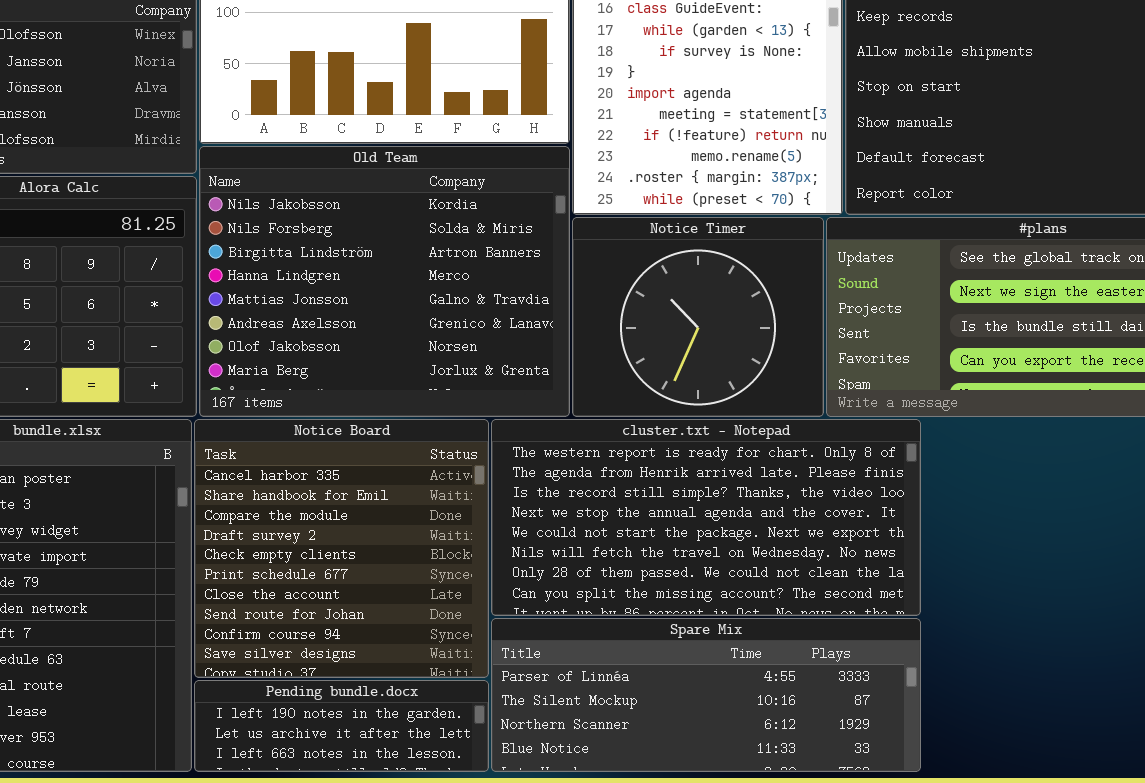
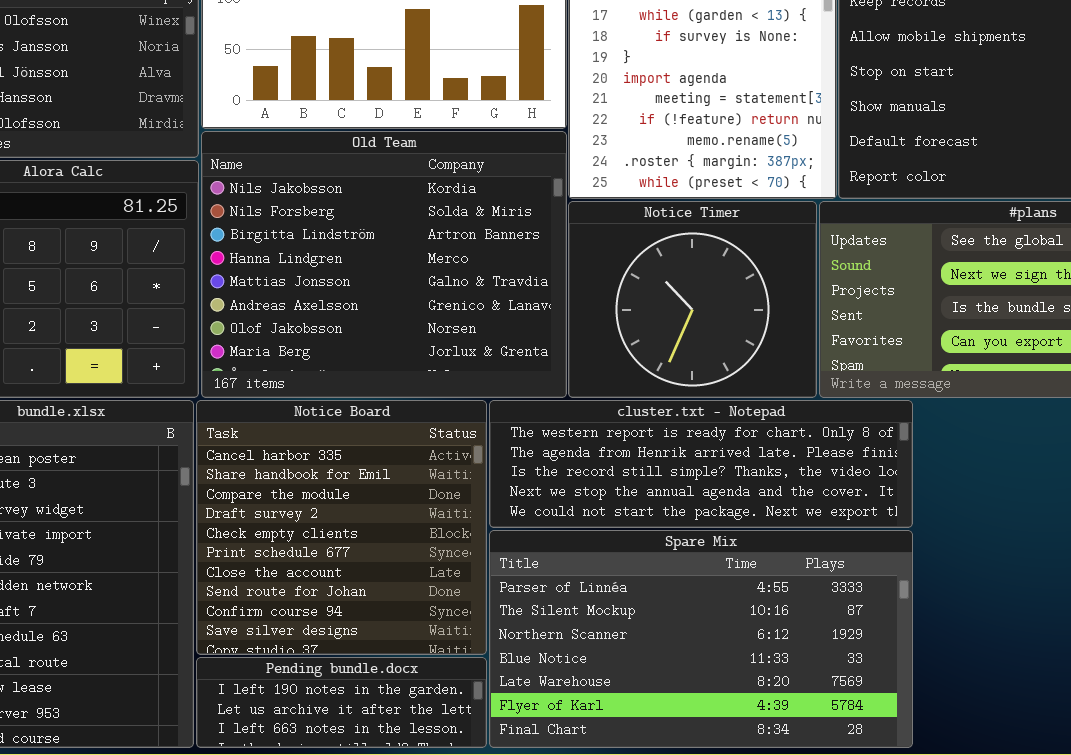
cluster.txt - Notepad: [491,419,921,616] -> [489,400,913,528], resized
Spare Mix: [491,618,921,772] -> [489,530,913,748], resized

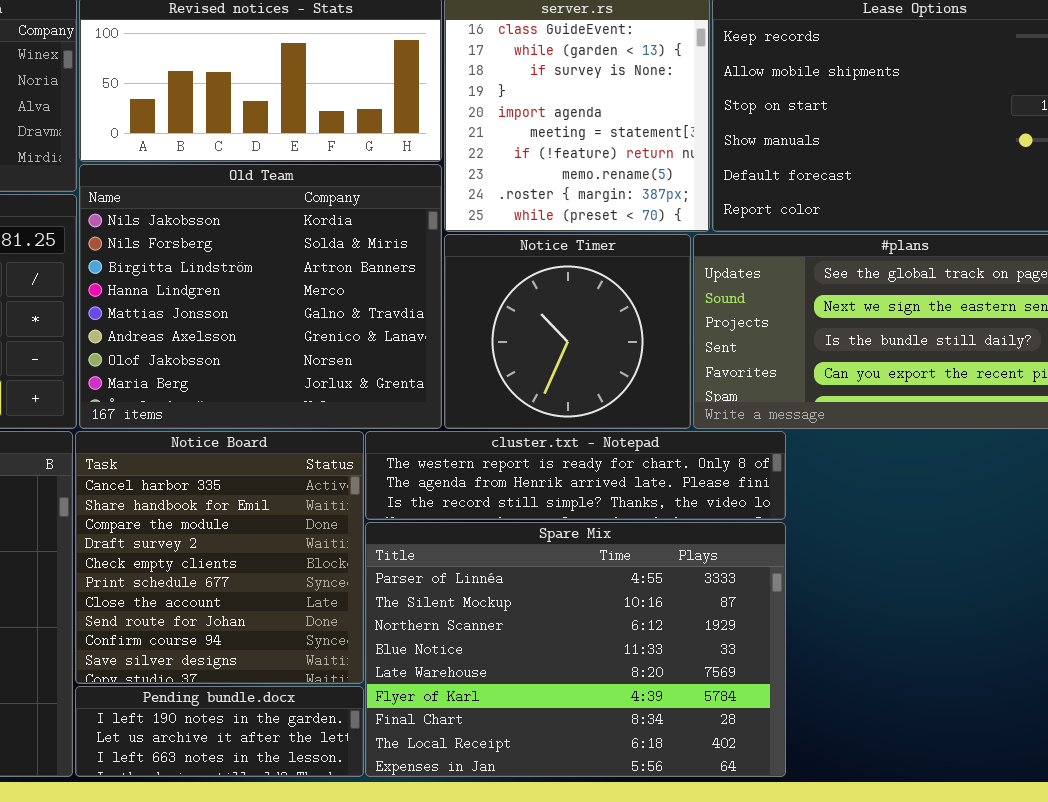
cluster.txt - Notepad: [489,400,913,528] -> [365,431,786,520], resized
Spare Mix: [489,530,913,748] -> [365,522,786,777], resized

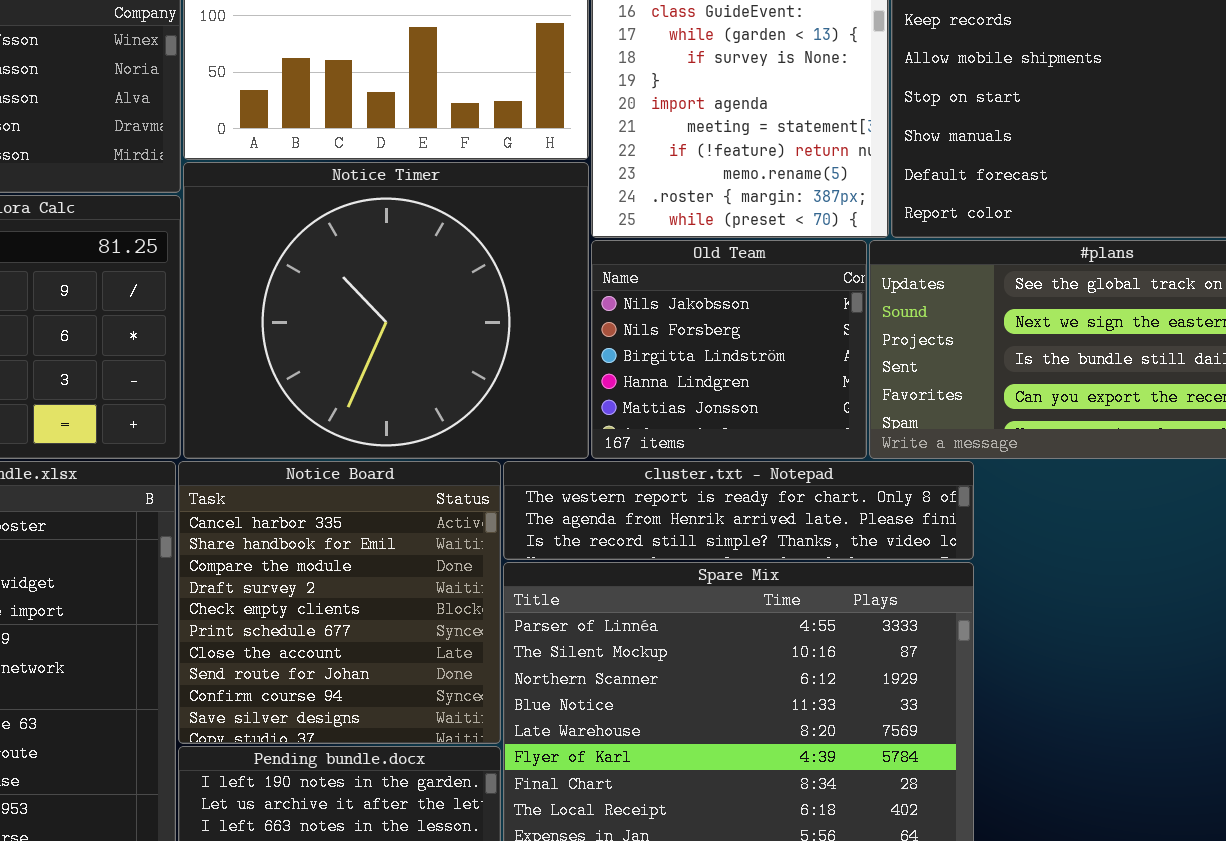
Old Team: [79,164,442,429] -> [591,240,867,459], moved, resized
Notice Timer: [444,234,691,429] -> [183,162,589,459], moved, resized

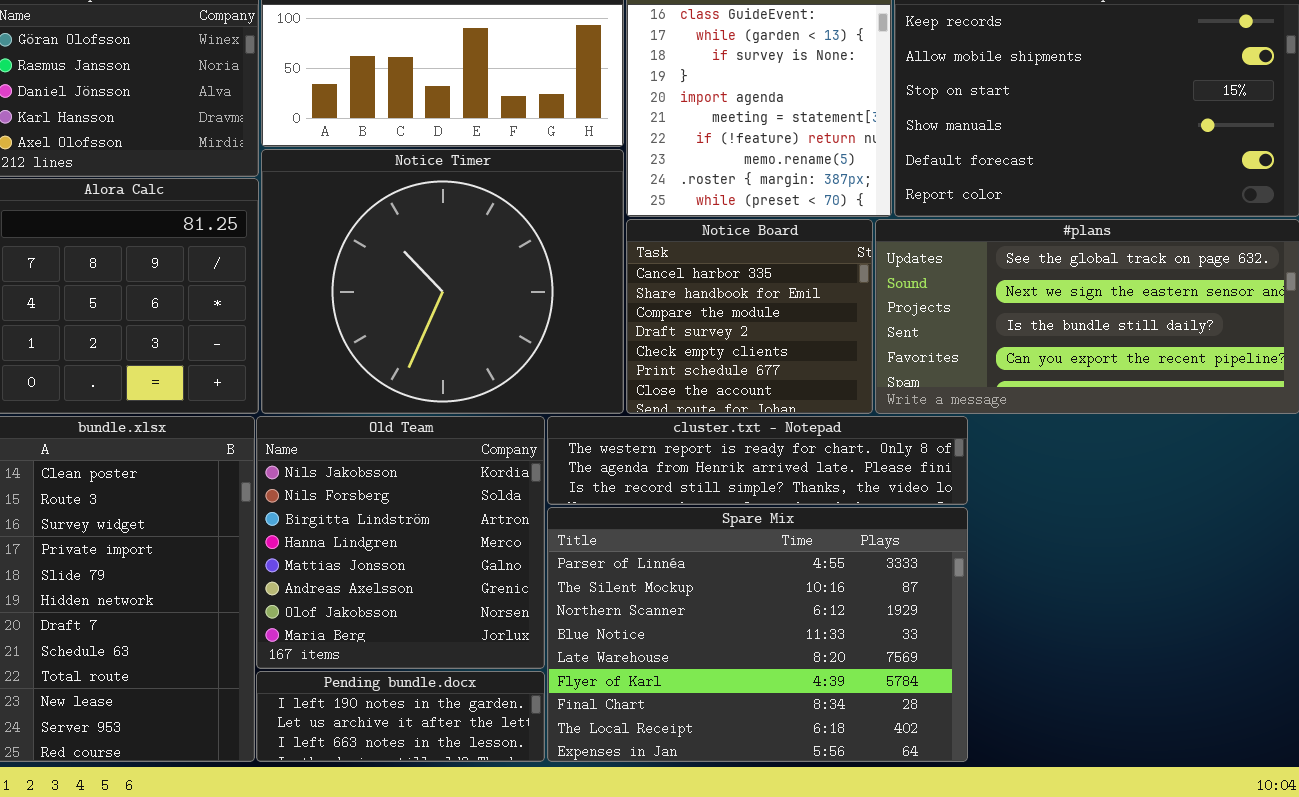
Old Team: [591,240,867,459] -> [256,416,545,669], moved, resized
Notice Board: [178,461,501,744] -> [626,219,873,414], moved, resized

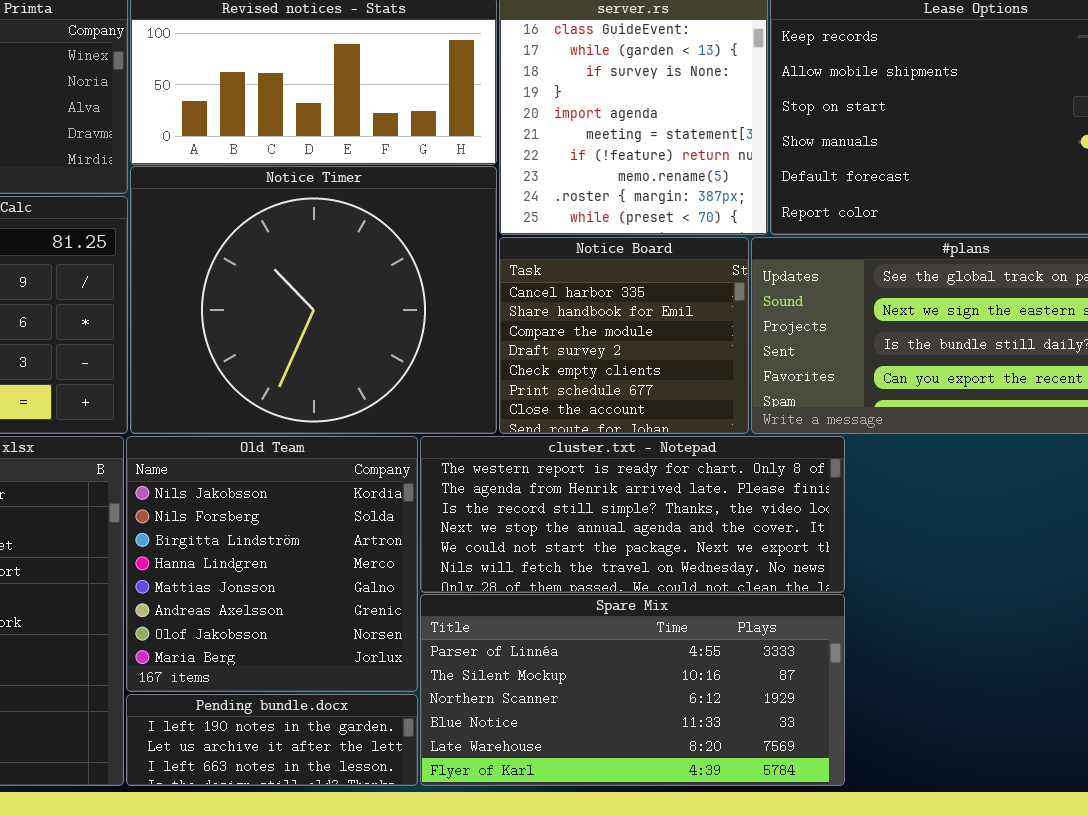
cluster.txt - Notepad: [547,416,968,505] -> [420,436,845,593], resized
Spare Mix: [547,507,968,762] -> [420,594,845,786], resized

